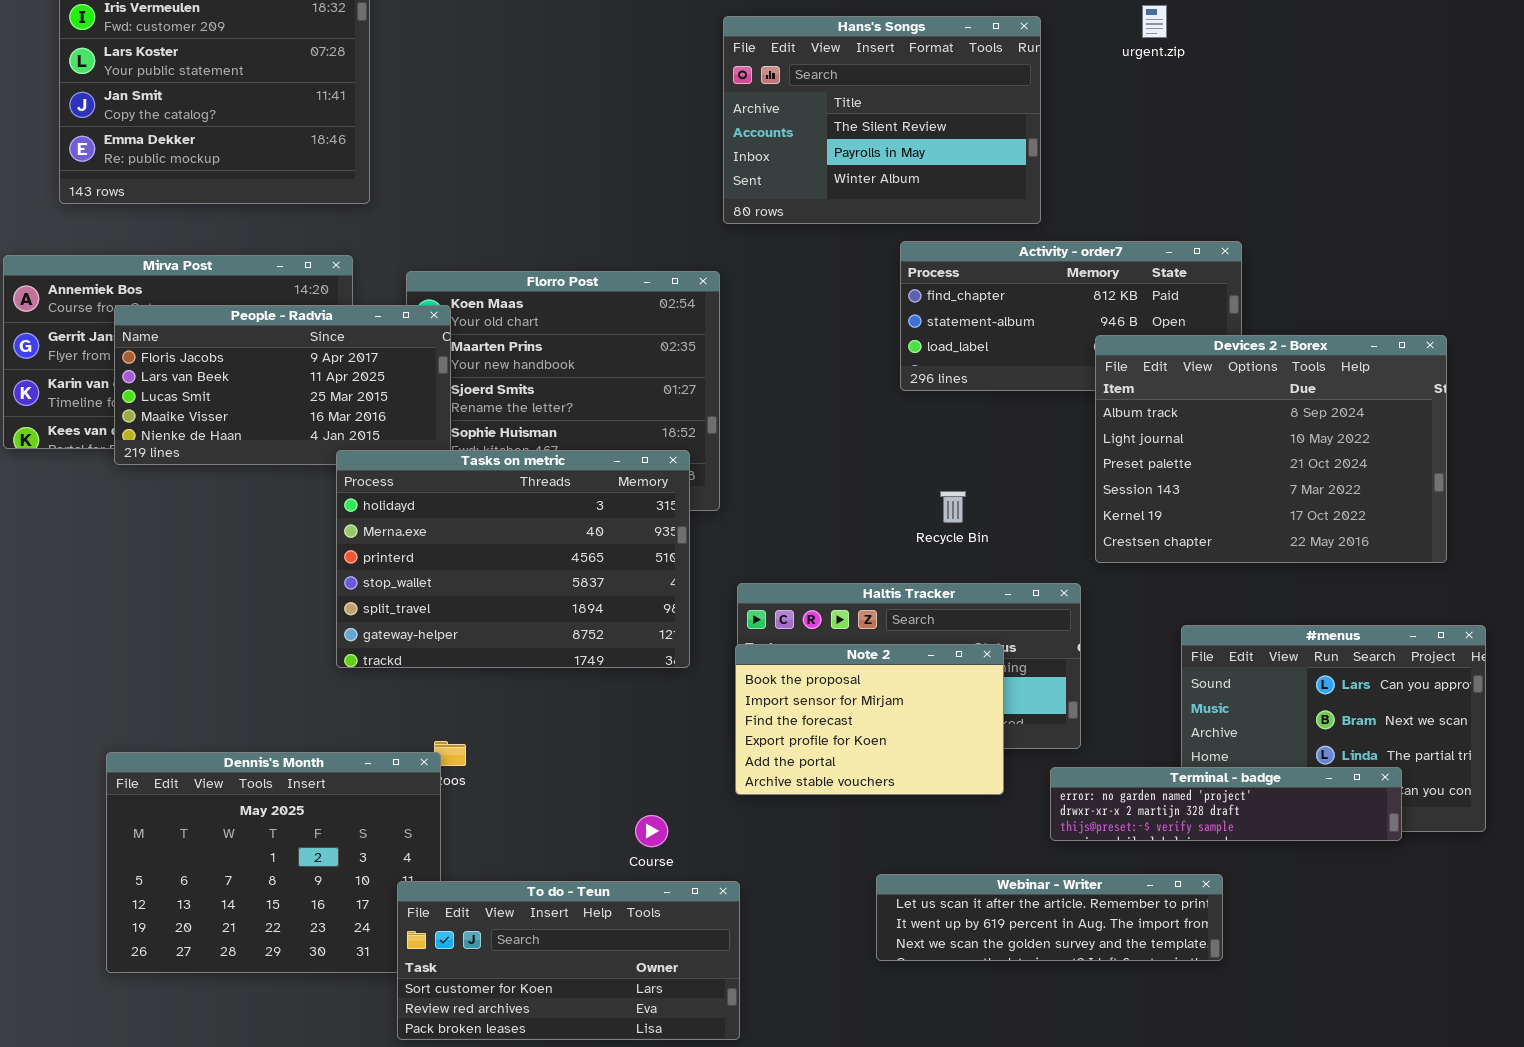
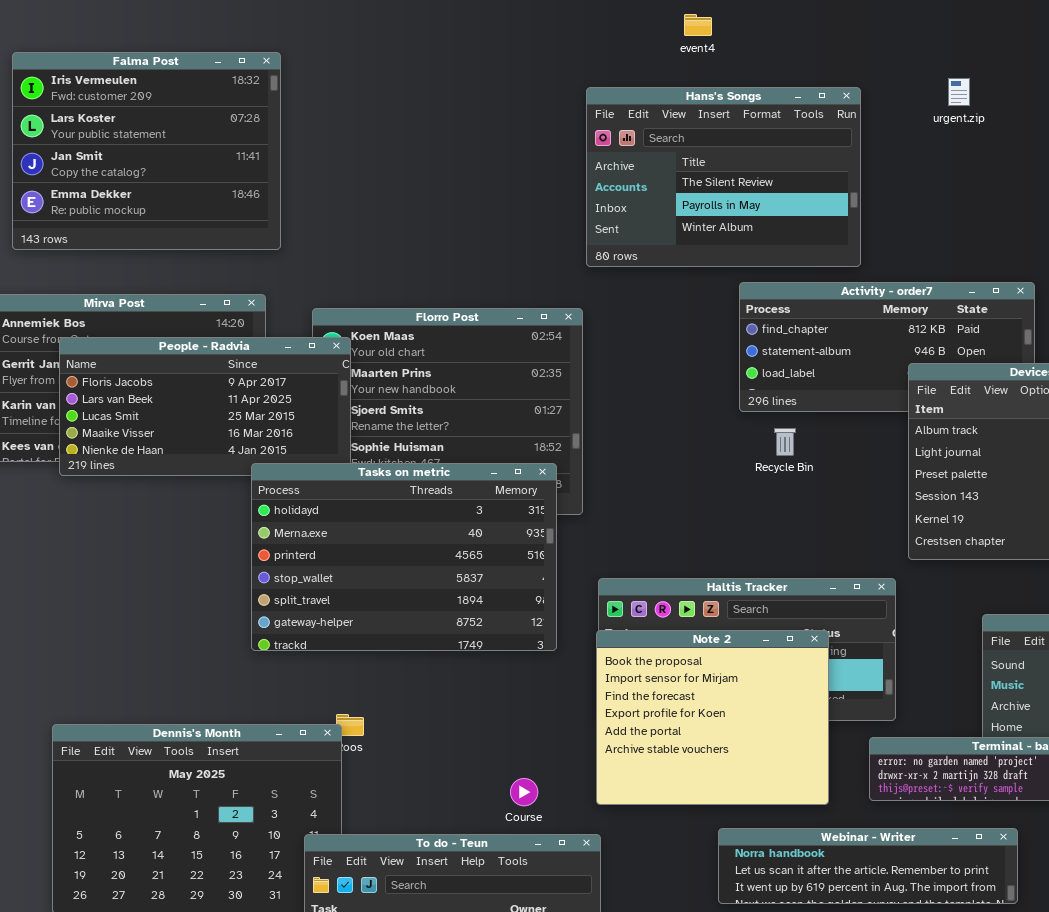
Recycle Bin: [940,491,966,523] -> [774,428,796,456], moved
Note 2: [735,644,1004,795] -> [596,630,829,805], resized
Webinar - Writer: [876,874,1223,961] -> [718,828,1018,904], scrolled up 1 row

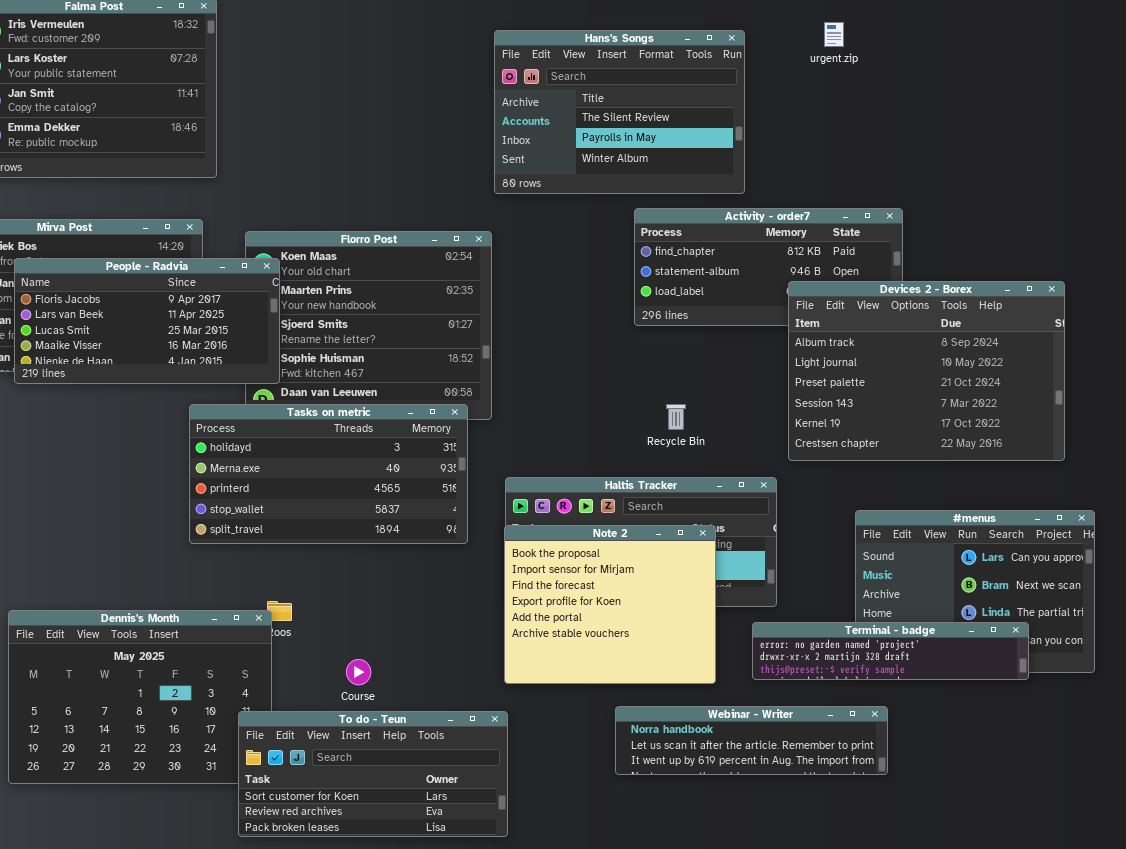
Recycle Bin: [774,428,796,456] -> [666,404,686,430], moved
Tasks on metric: [251,463,557,651] -> [189,404,468,544], resized
Course: [510,778,538,806] -> [346,659,371,685], moved

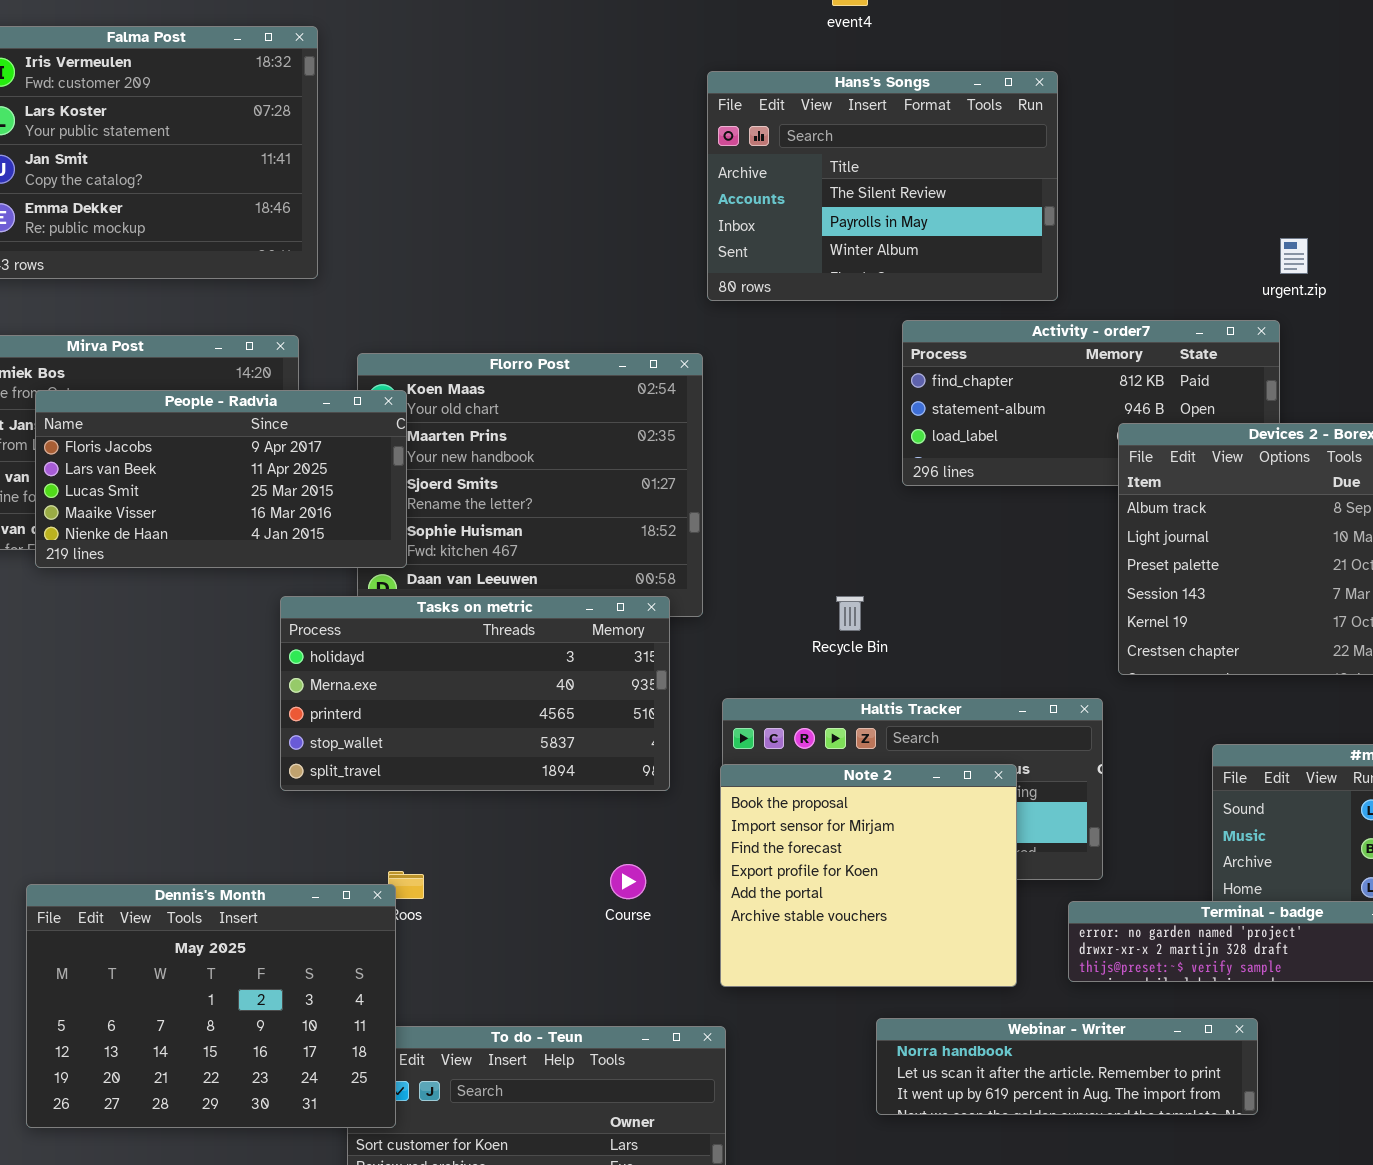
urgent.zip: [824,22,844,47] -> [1280,238,1308,274], moved
Recycle Bin: [666,404,686,430] -> [836,596,864,631], moved
Dennis's Month: [8,610,272,784] -> [26,884,396,1128], raised
Course: [346,659,371,685] -> [610,864,646,899], moved

